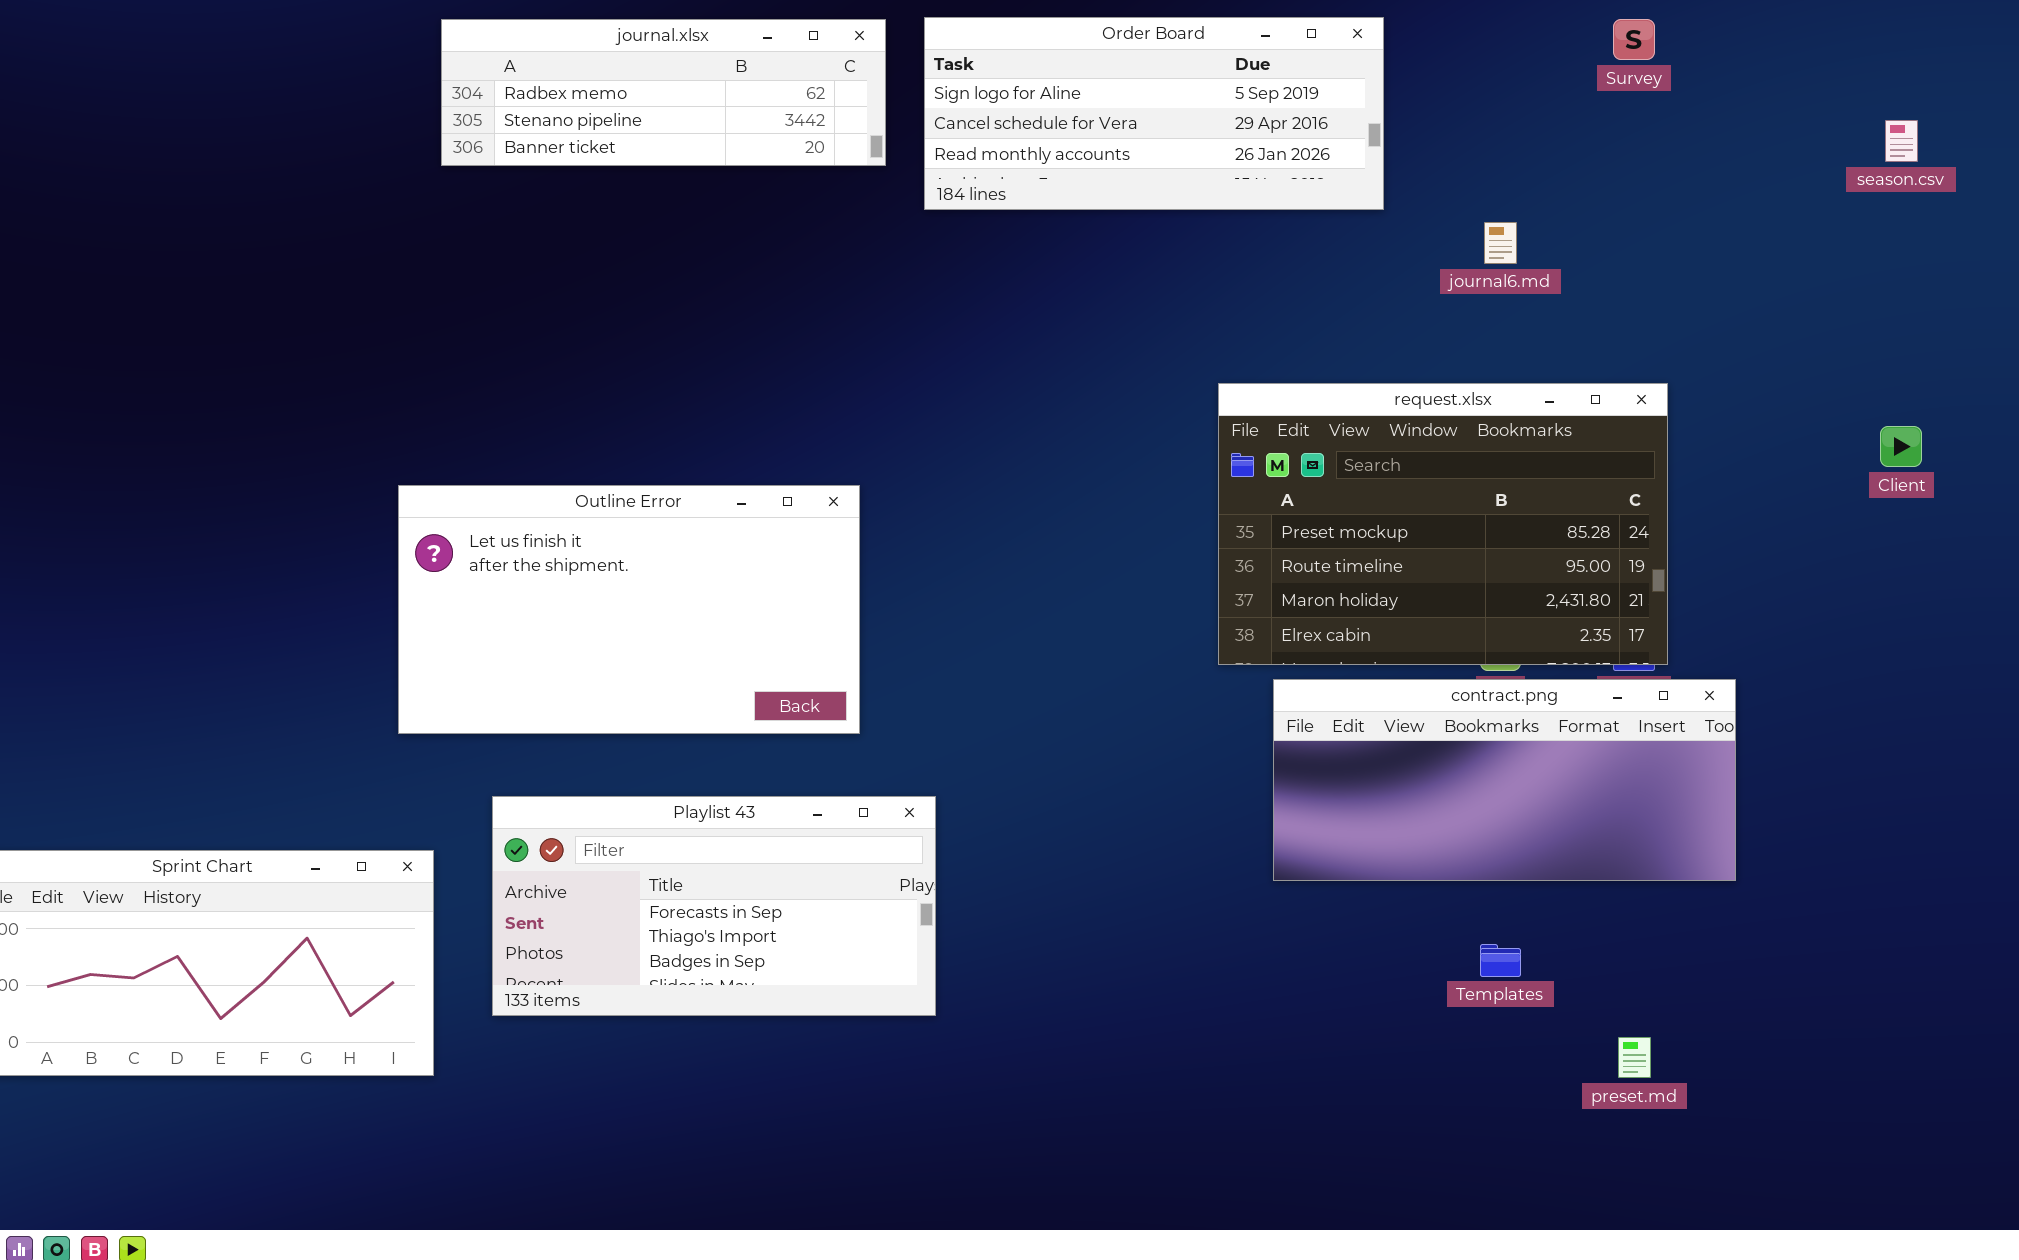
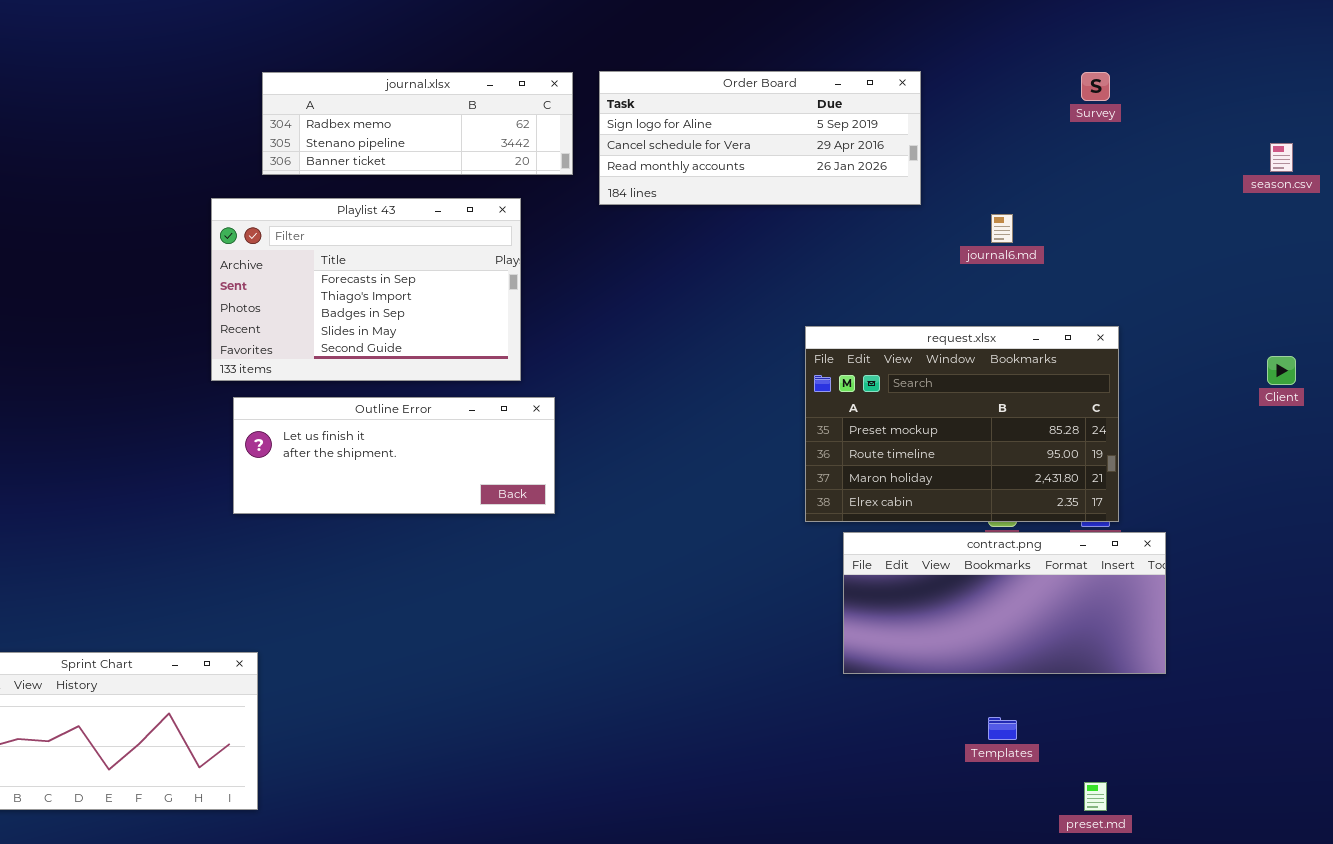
Outline Error: [398,485,860,734] -> [233,397,555,514], resized
Playlist 43: [492,796,936,1016] -> [211,198,521,381], moved, resized

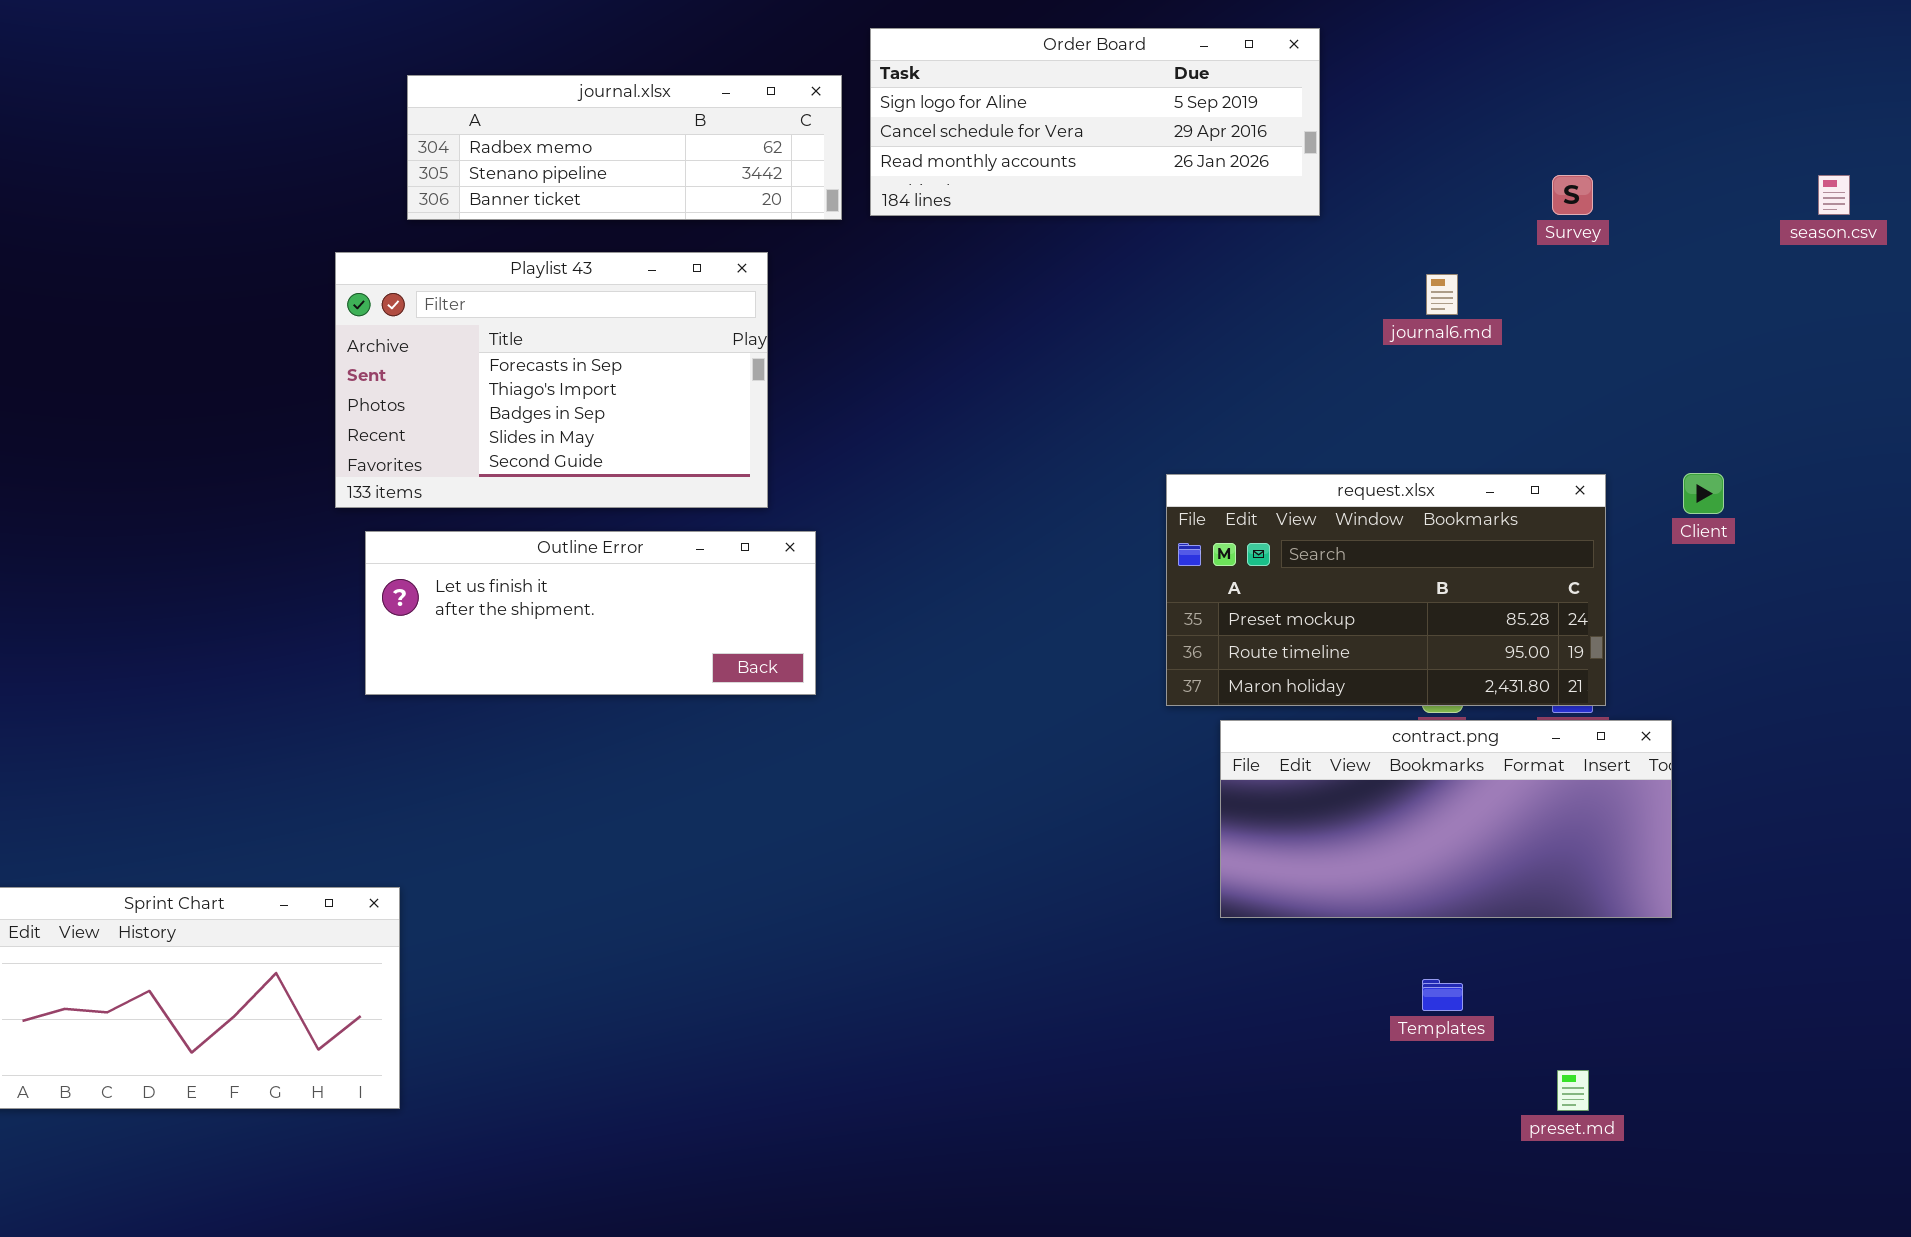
Order Board: [599,71,921,205] -> [870,28,1320,216], moved
Survey: [1081,72,1110,101] -> [1552,175,1593,215], moved
request.xlsx: [805,326,1119,522] -> [1166,474,1606,706], resized
Client: [1267,356,1296,385] -> [1683,473,1724,514], moved

